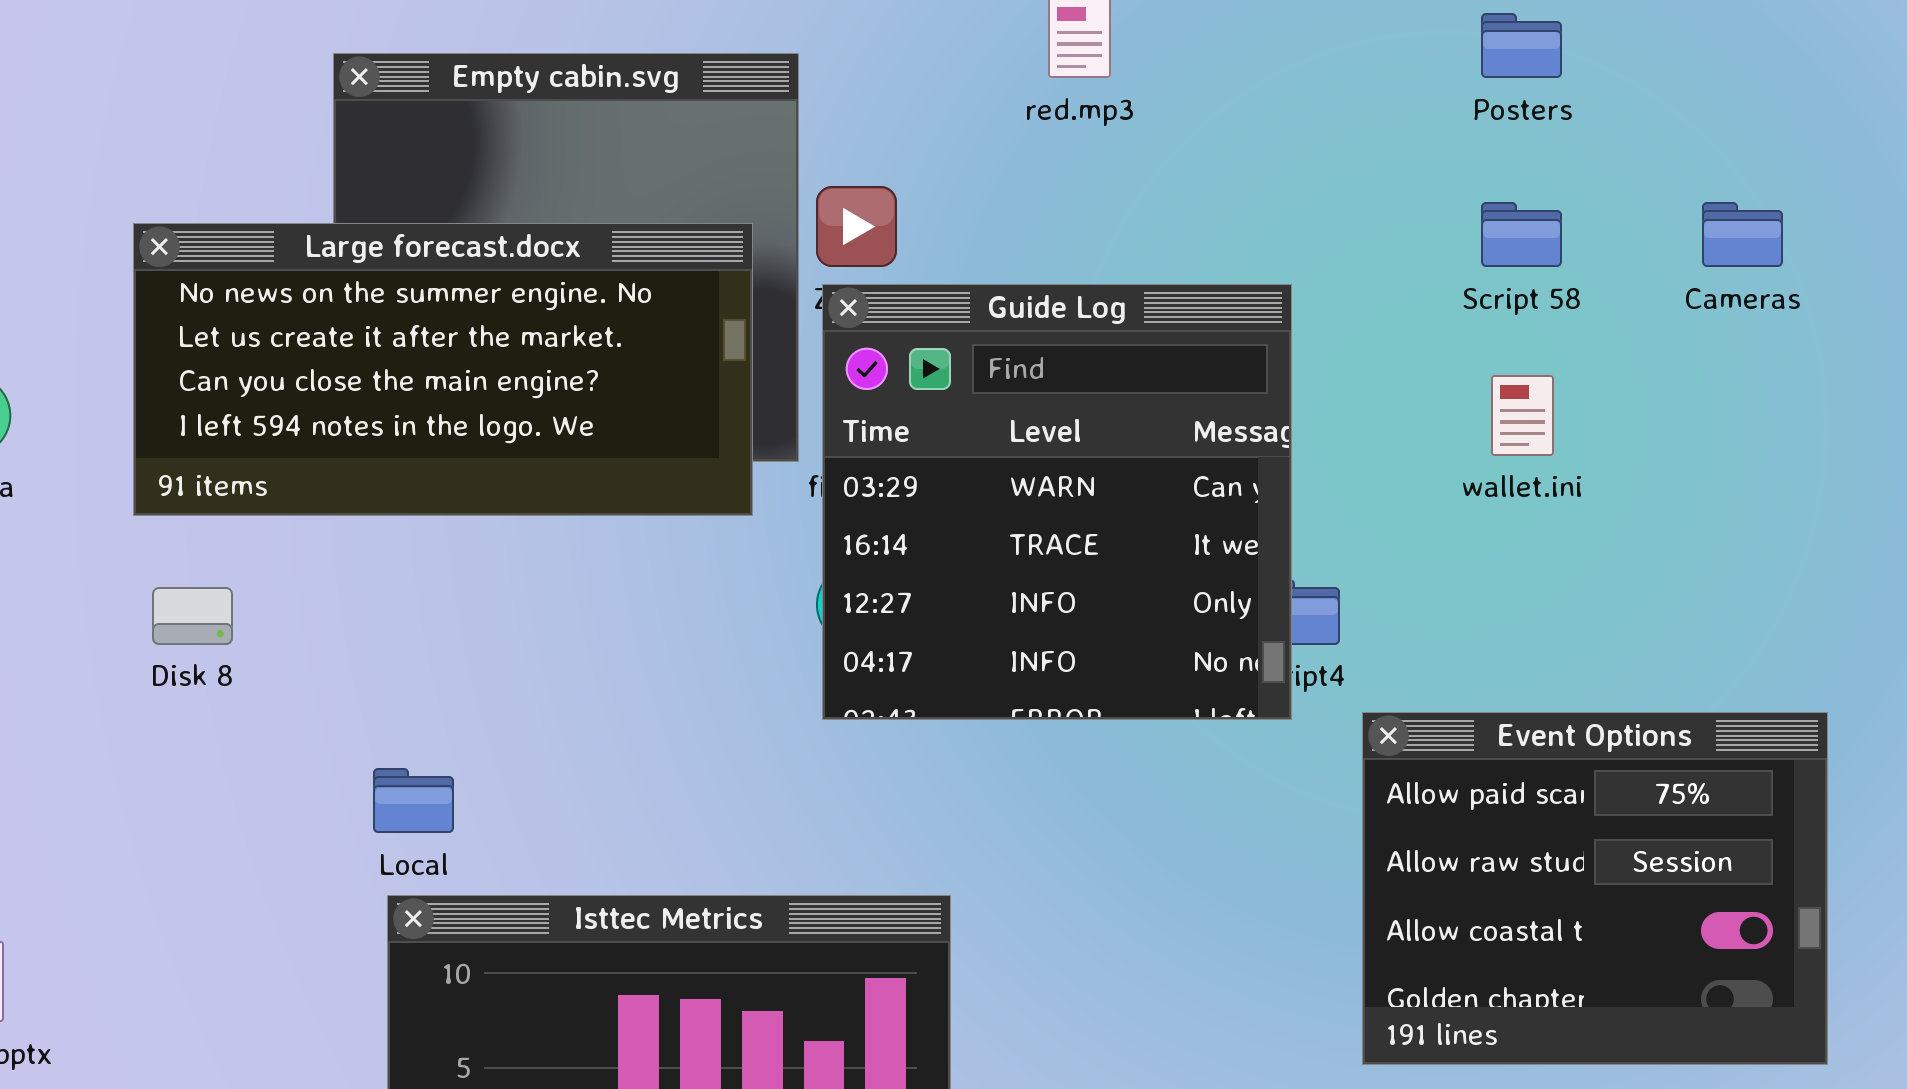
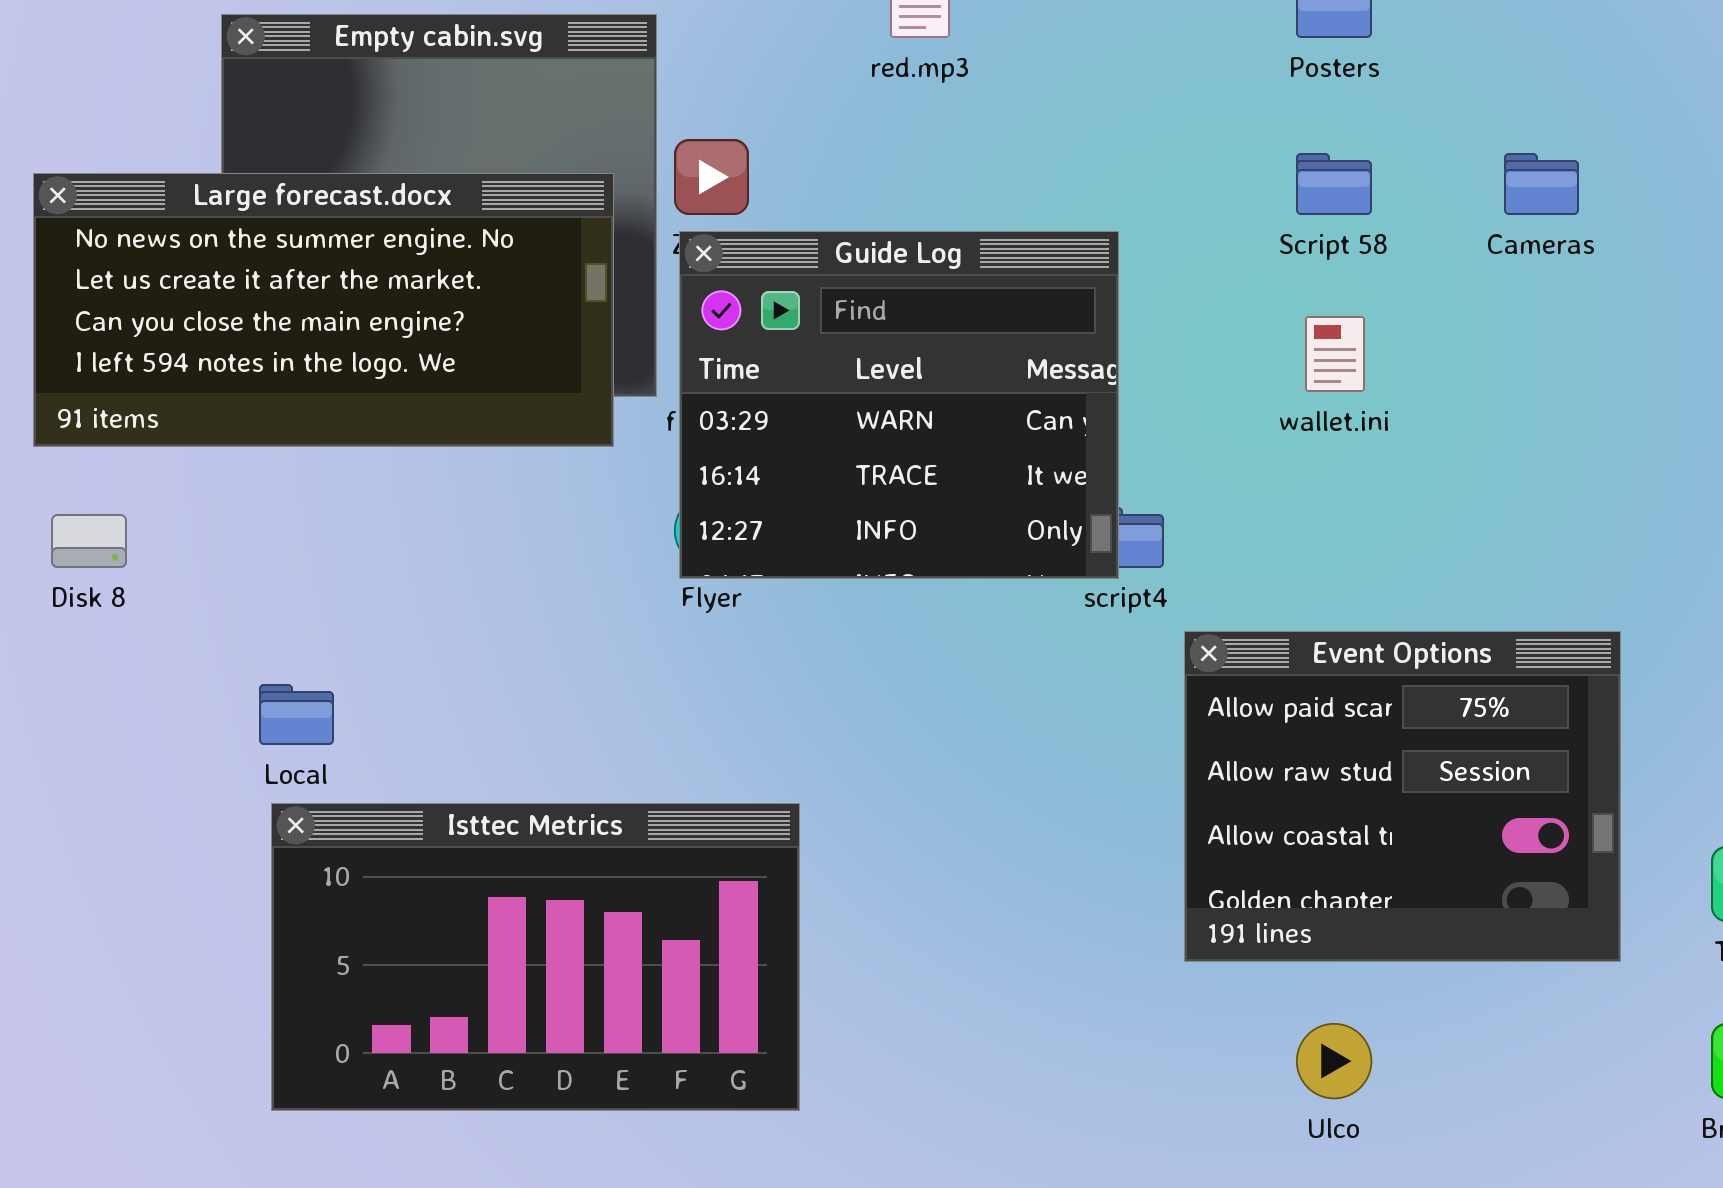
Guide Log: [822,284,1292,720] -> [679,231,1119,579], resized

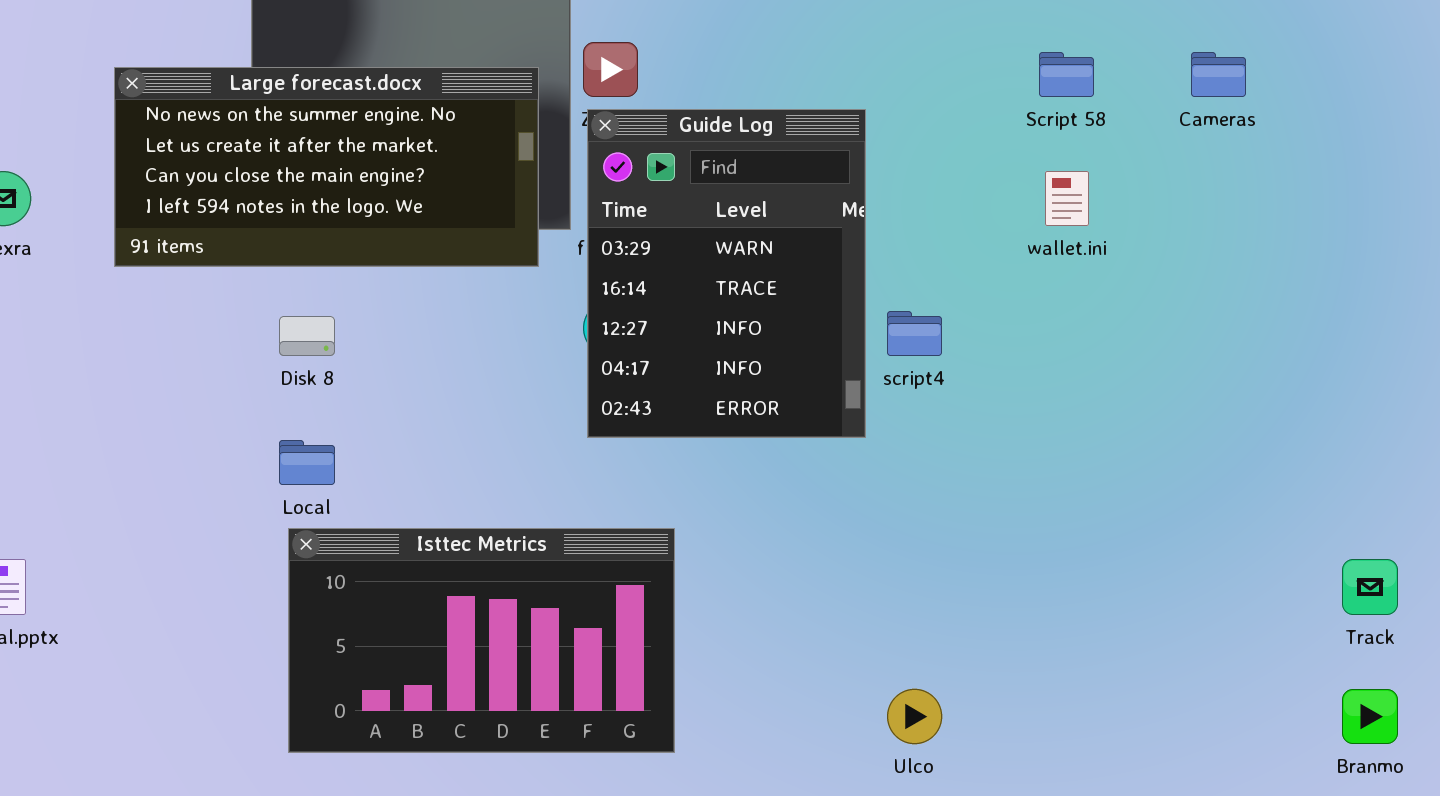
Guide Log: [679,231,1119,579] -> [587,109,866,438], resized
Disk 8: [51,514,127,568] -> [279,316,335,356], moved
Event Options: [1184,631,1621,962] -> none, closed
Ulco: [1296,1023,1372,1099] -> [887,689,942,744], moved

